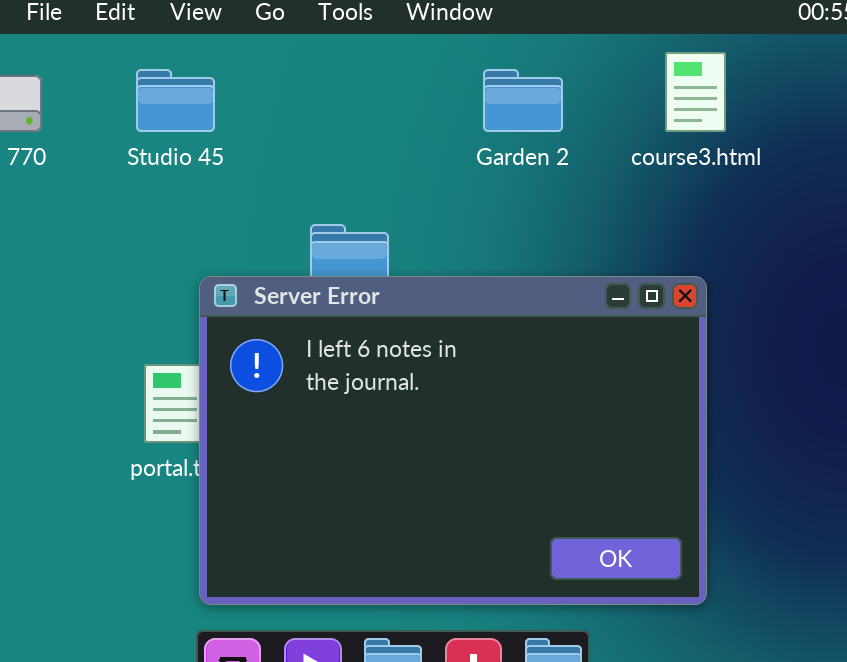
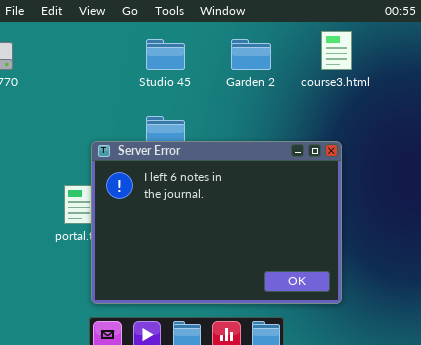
Studio 45: [136,69,215,132] -> [146,39,185,70], moved

